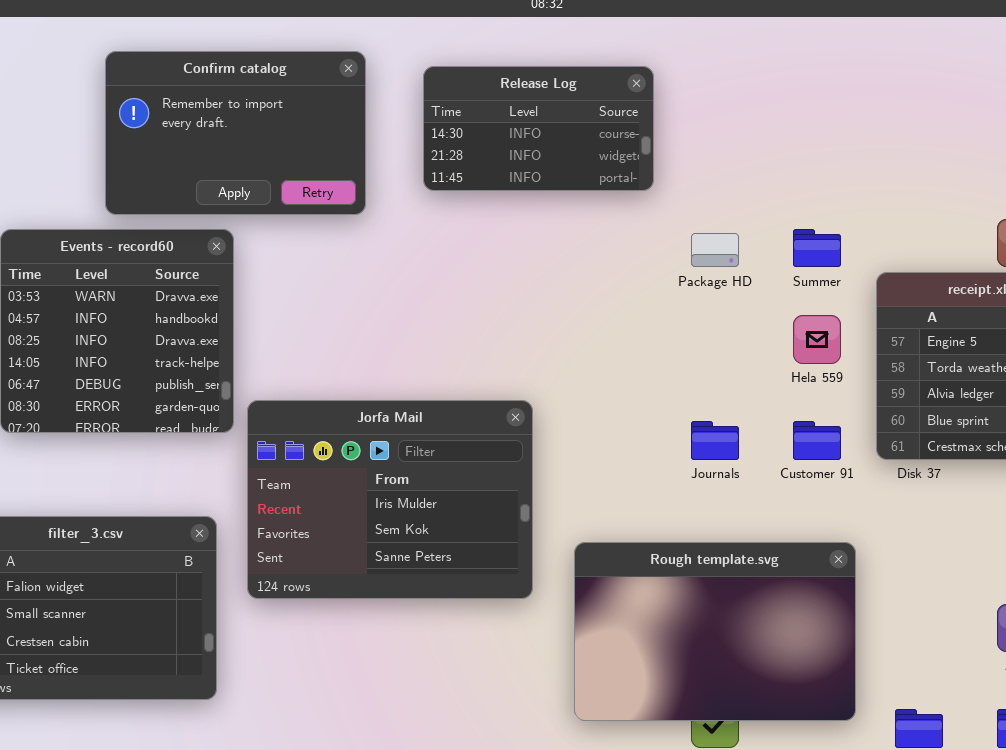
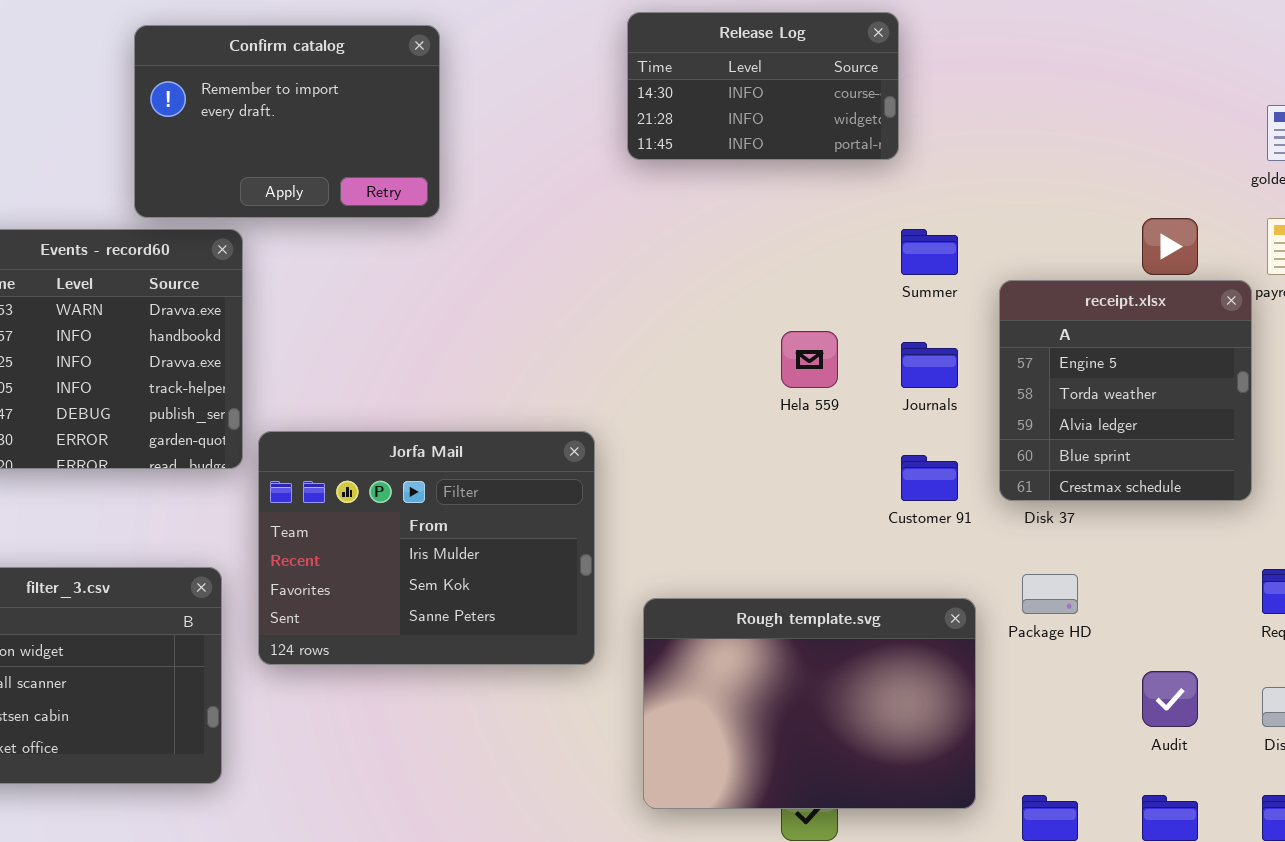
Confirm catalog: [105,51,366,215] -> [134,25,440,218], moved
Release Log: [423,66,654,191] -> [627,12,899,160], moved
Package HD: [691,233,739,267] -> [1022,574,1078,614], moved
Hela 559: [793,315,841,364] -> [781,331,838,388], moved
Journals: [691,421,739,460] -> [901,342,958,388], moved

